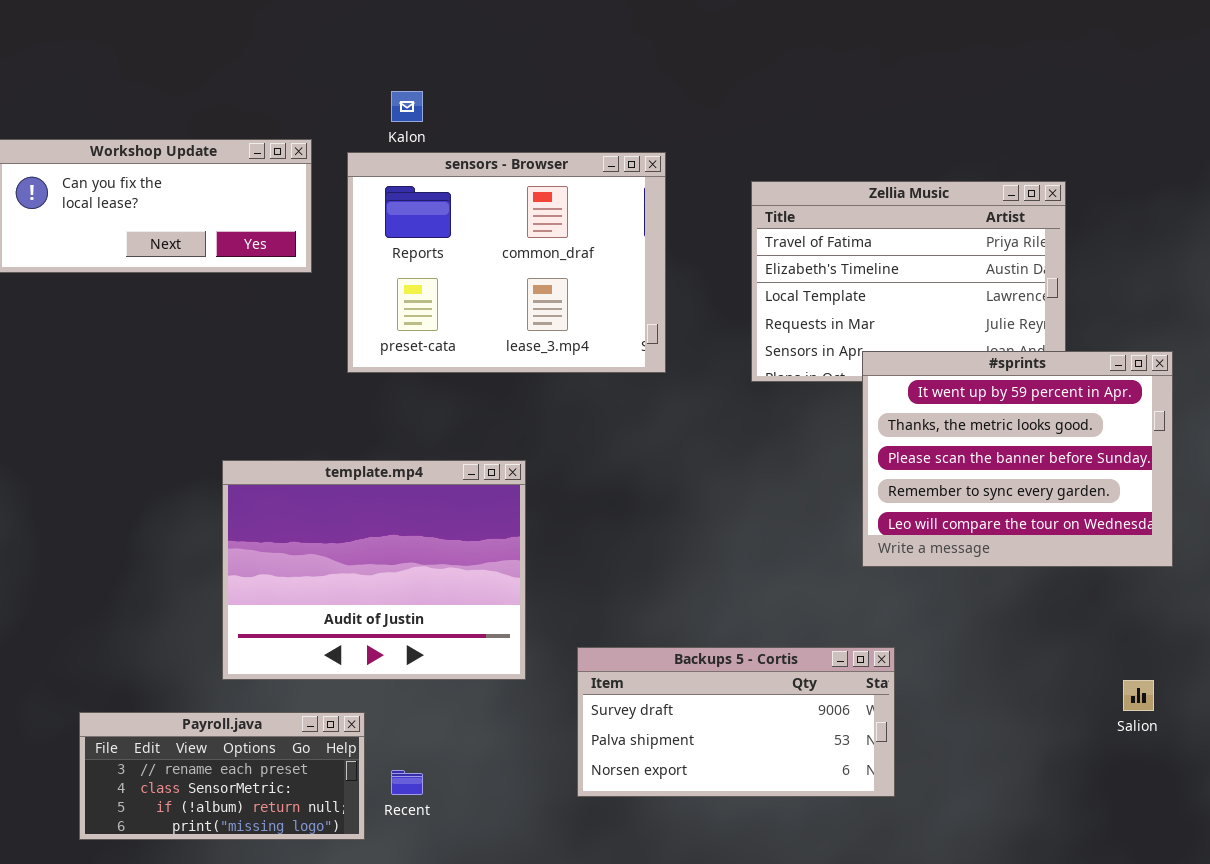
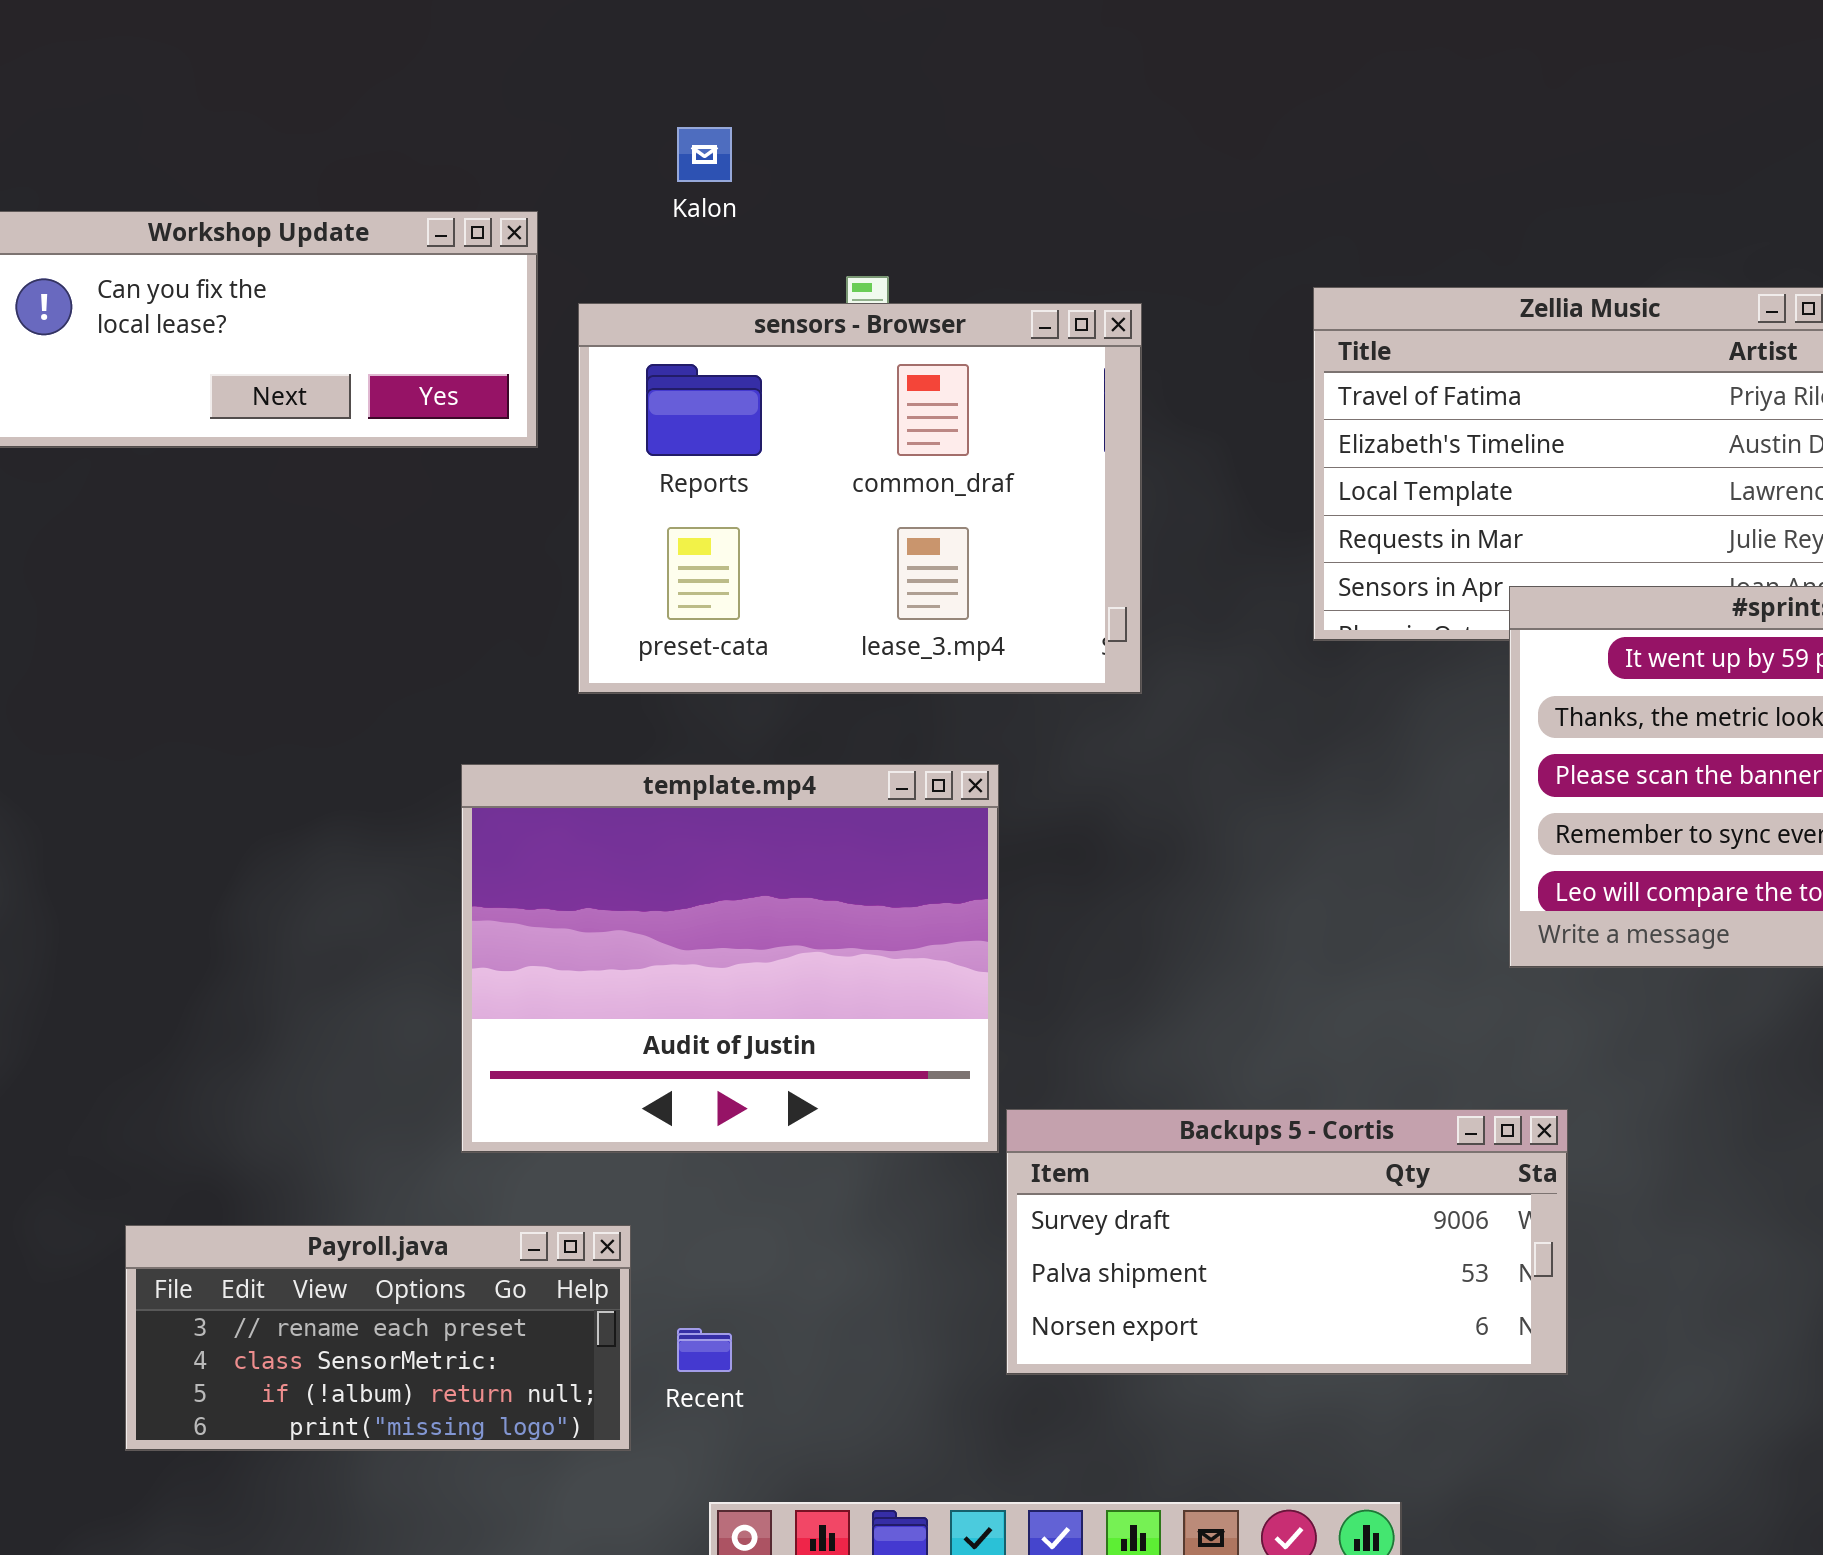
sensors - Browser: [347,152,666,373] -> [578,303,1142,694], moved
template.mp4: [222,460,526,680] -> [461,764,999,1153], moved

